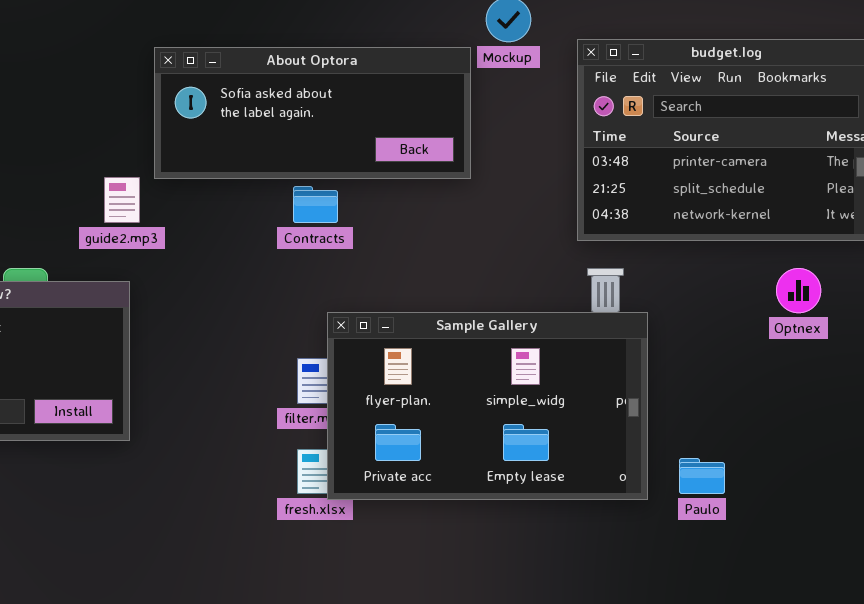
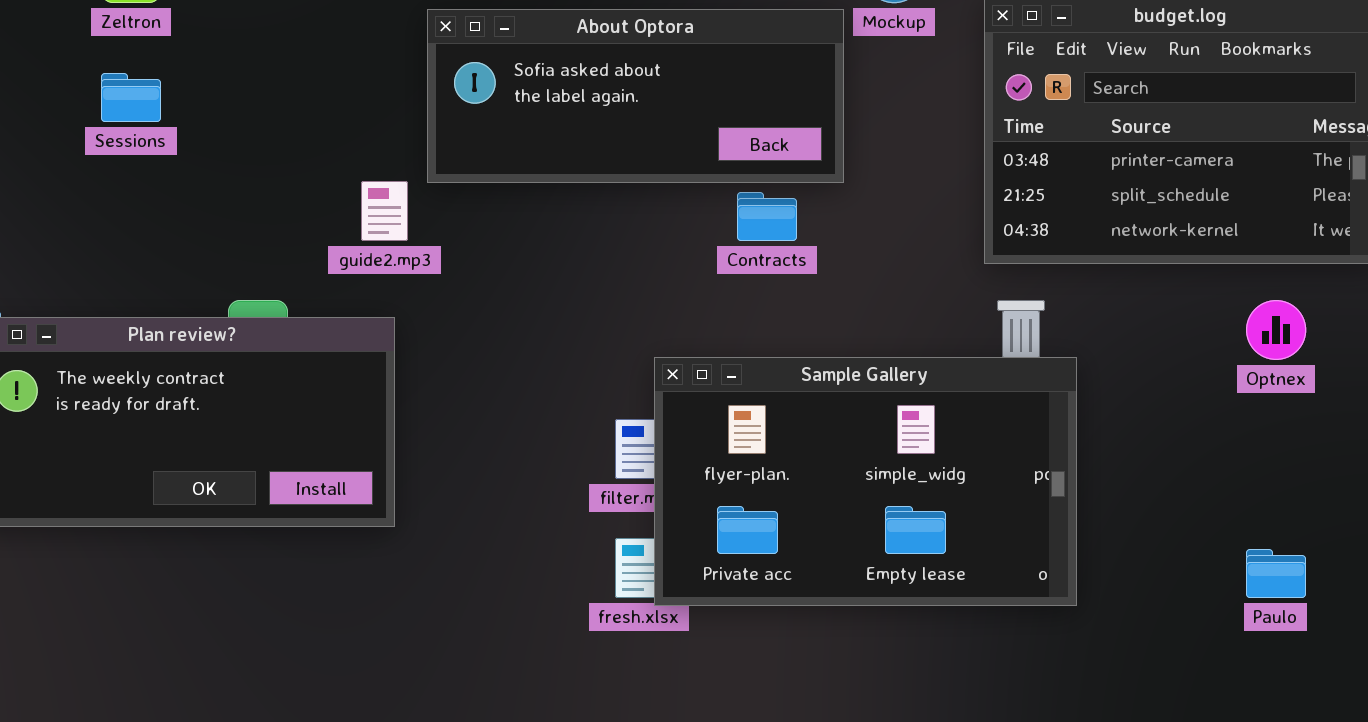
Contracts: [293,186,338,223] -> [737,192,797,241], moved
Paulo: [679,458,725,494] -> [1246,549,1306,598], moved

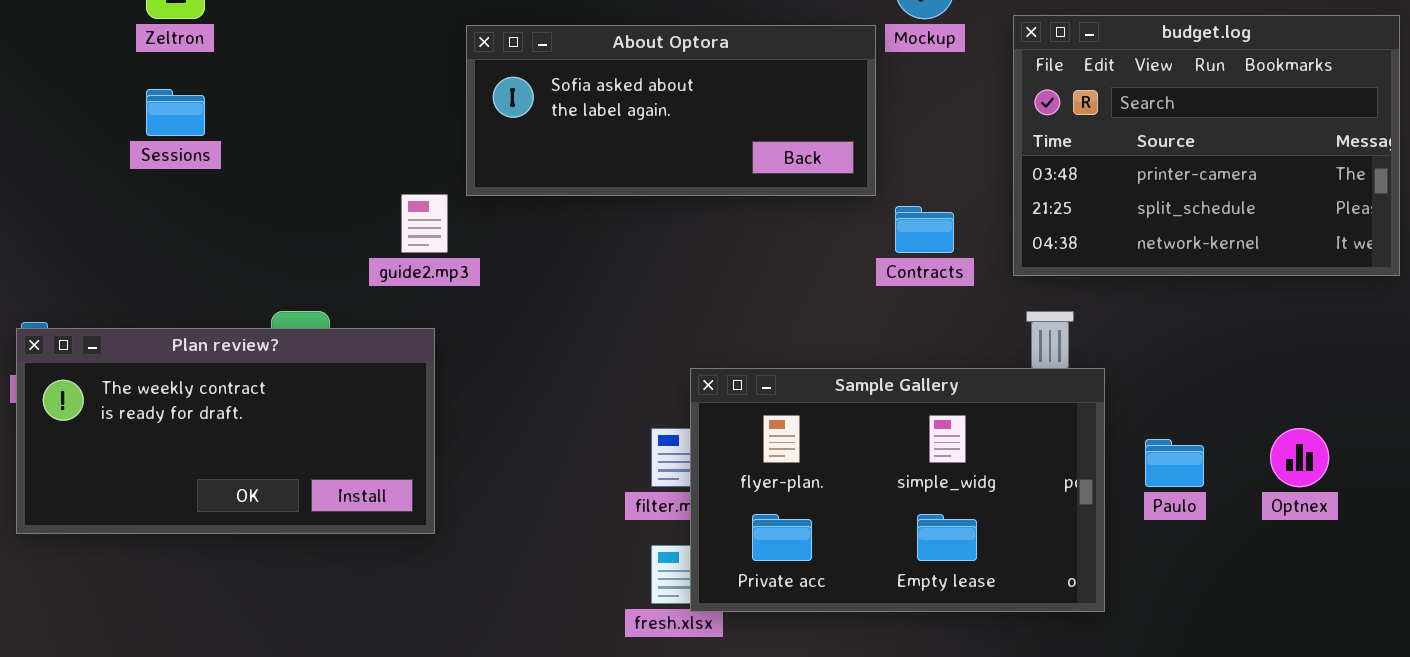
Contracts: [737,192,797,241] -> [895,206,954,253], moved
Optnex: [1246,300,1306,360] -> [1270,428,1329,487], moved
Paulo: [1246,549,1306,598] -> [1145,439,1204,487], moved

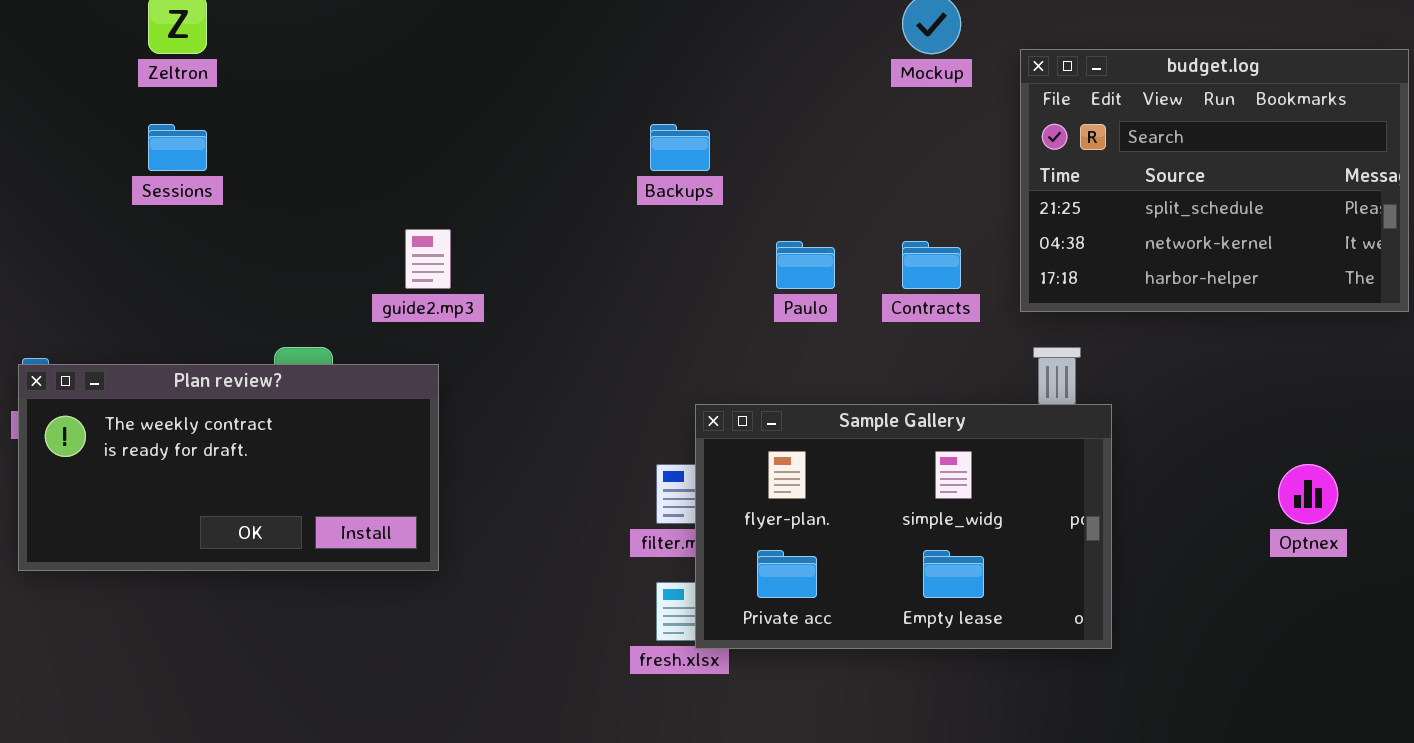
budget.log: [1013,15,1400,276] -> [1020,49,1409,312], scrolled down 1 row
About Optora: [466,25,876,196] -> none, closed
Paulo: [1145,439,1204,487] -> [776,241,835,289], moved

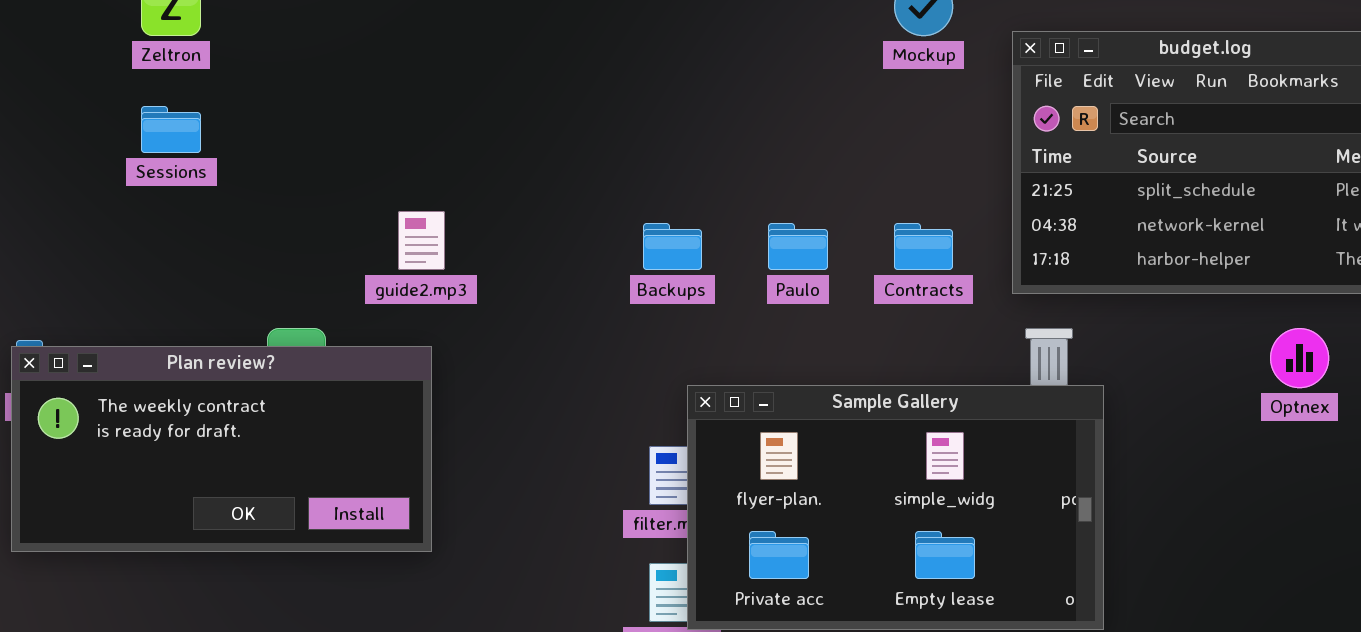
Backups: [650,124,710,171] -> [643,223,702,270], moved
Optnex: [1278,464,1338,524] -> [1270,328,1329,388], moved

